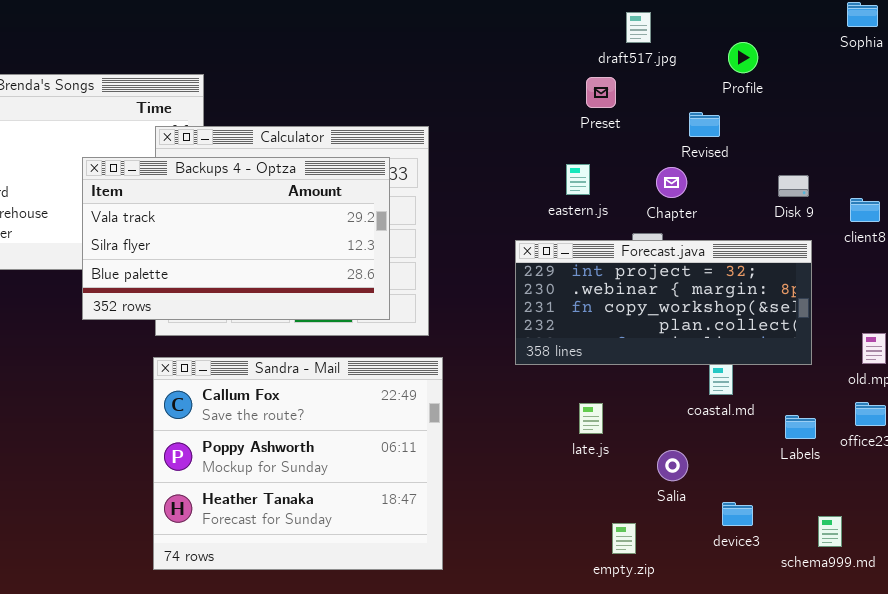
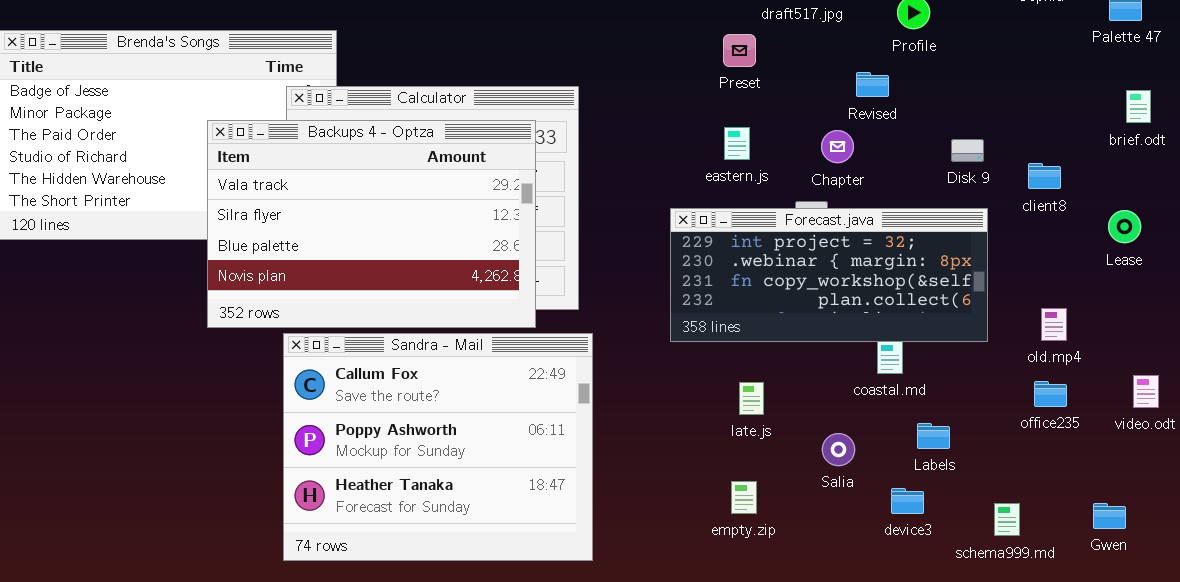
Preset: [586,77,616,108] -> [723,34,756,67], moved
Backups 4 - Optza: [82,157,390,320] -> [207,120,536,328], resized
Labels: [785,415,816,439] -> [917,423,950,449], moved
empty.zip: [612,523,636,554] -> [731,481,757,514], moved

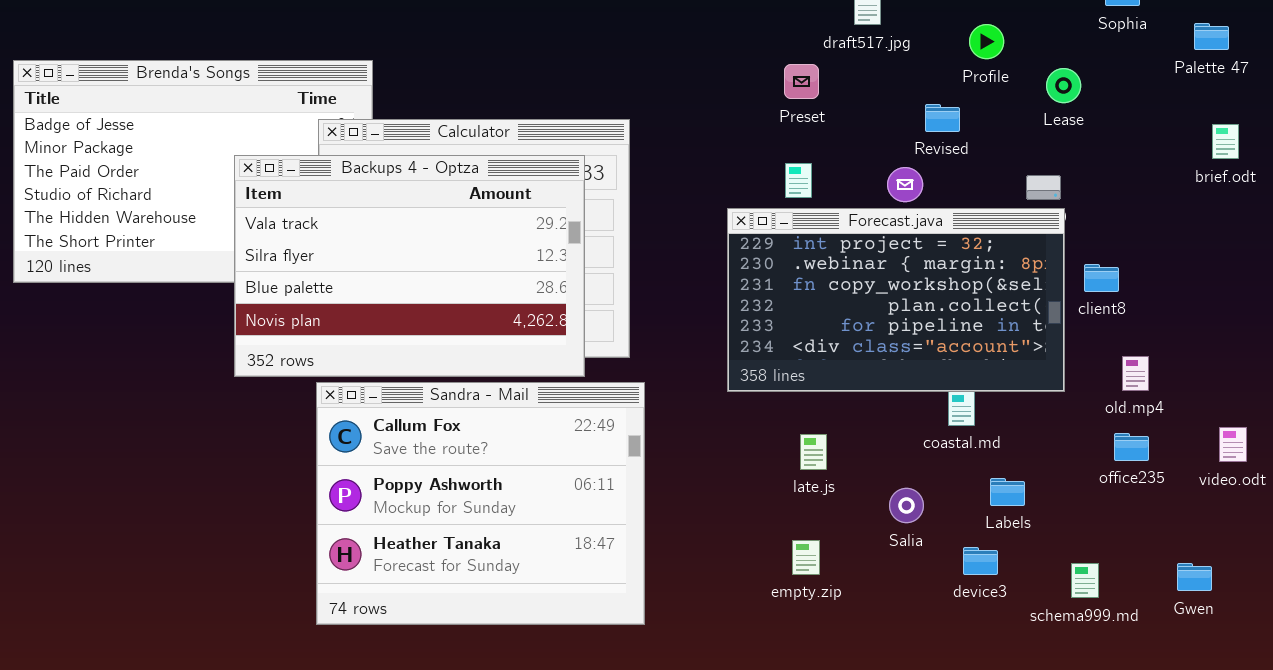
client8: [1028,163,1061,189] -> [1084,264,1119,292], moved
Forecast.java: [670,208,988,342] -> [727,208,1065,392], resized
Lease: [1108,210,1141,243] -> [1046,68,1081,103], moved

